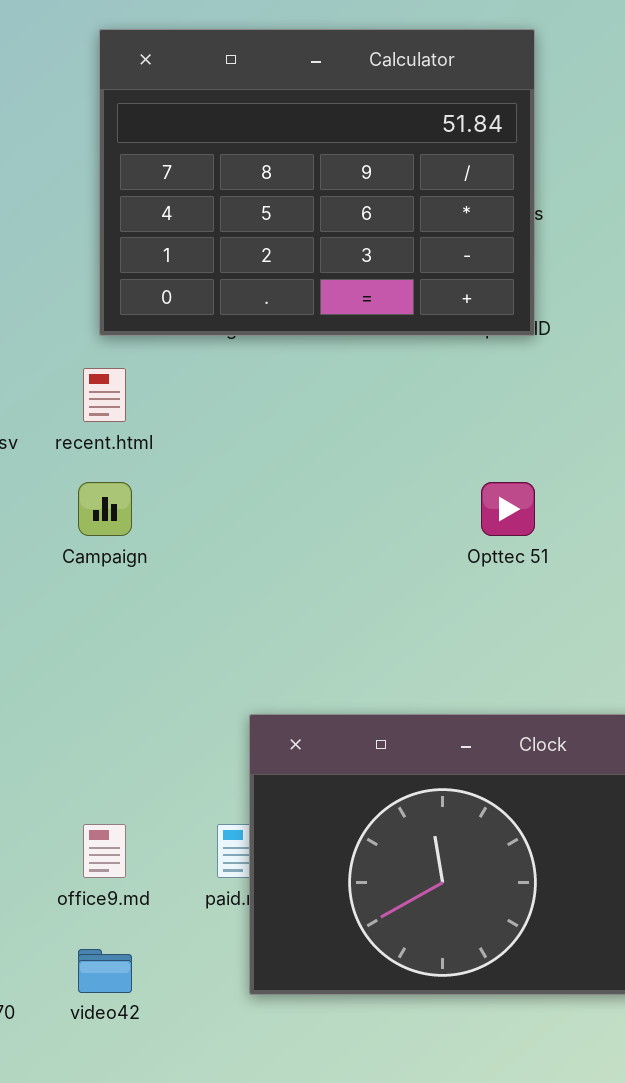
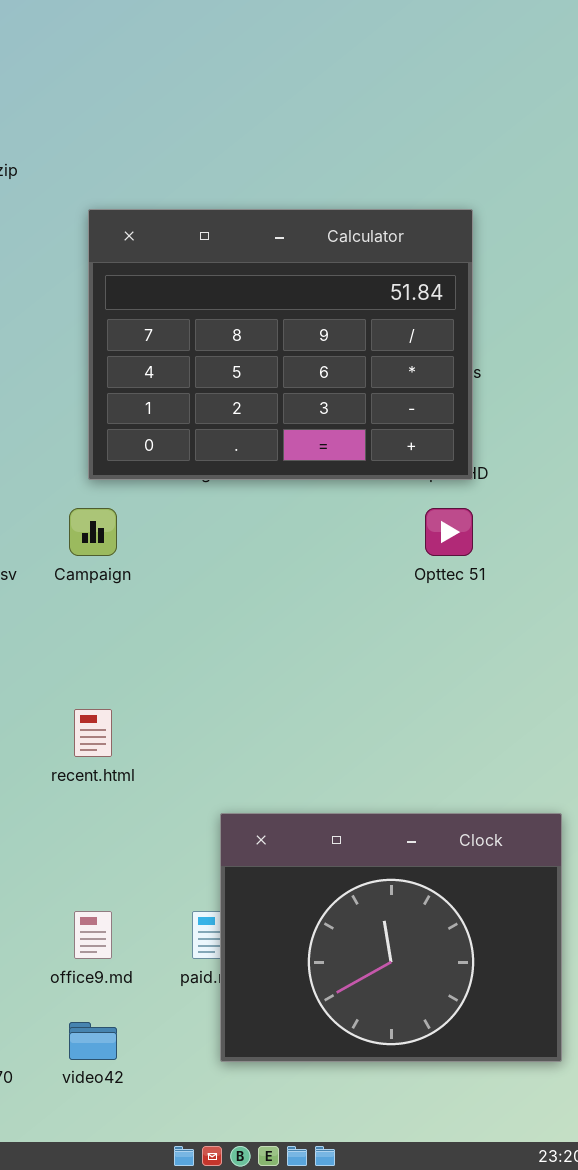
recent.html: [83,368,126,422] -> [74,709,112,757], moved
Campaign: [78,482,132,536] -> [69,508,117,556], moved
Opttec 51: [481,482,535,536] -> [425,508,473,556], moved

